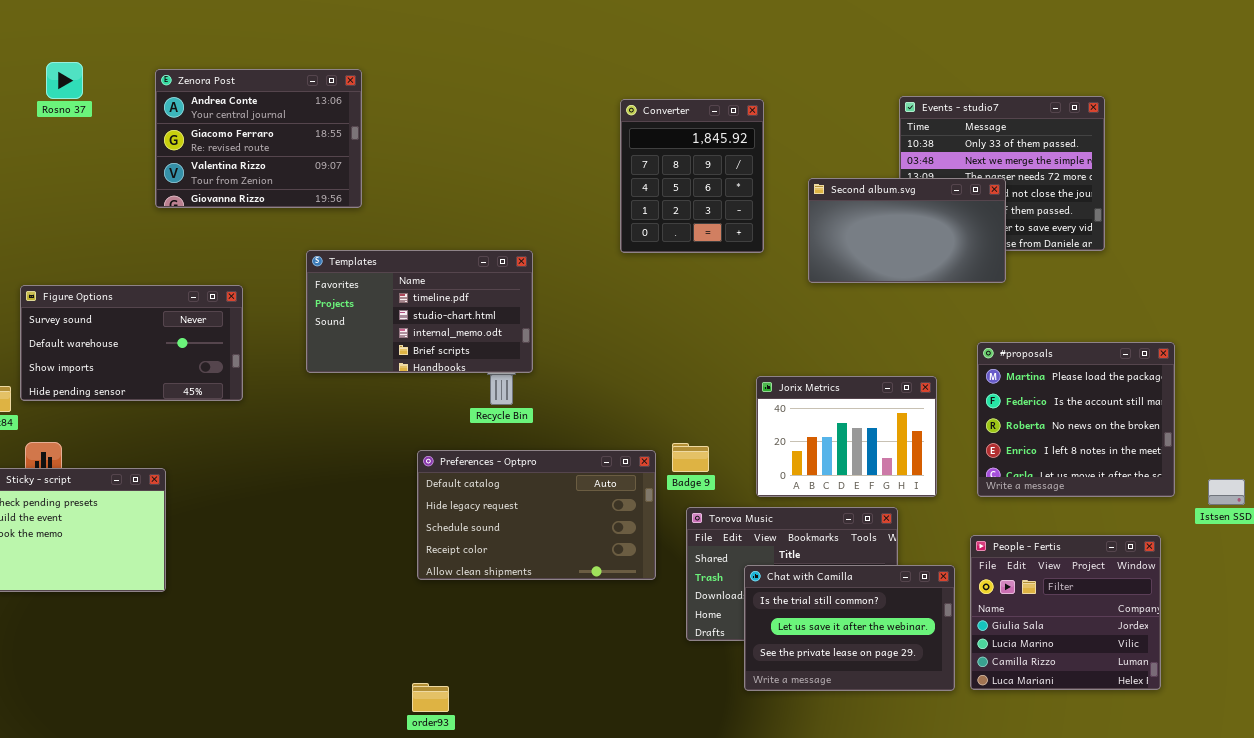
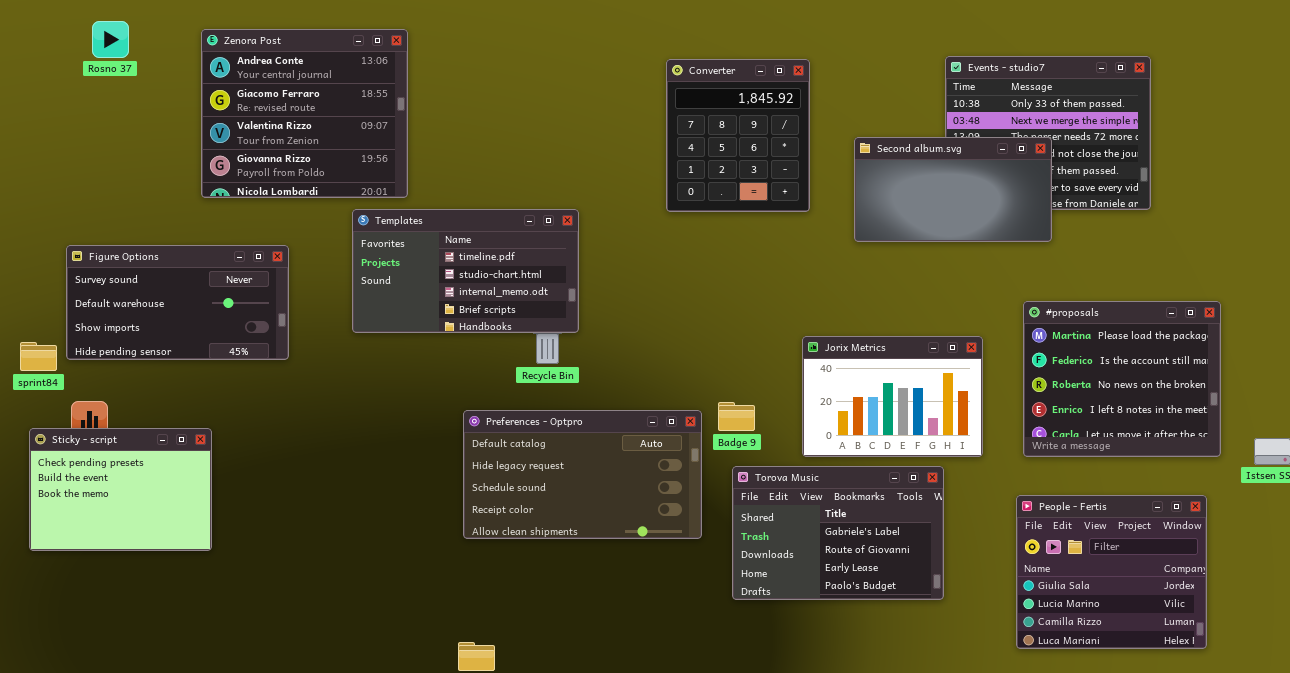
Zenora Post: [155,69,362,208] -> [201,29,408,198], resized
Chat with Camilla: [744,565,955,691] -> none, closed

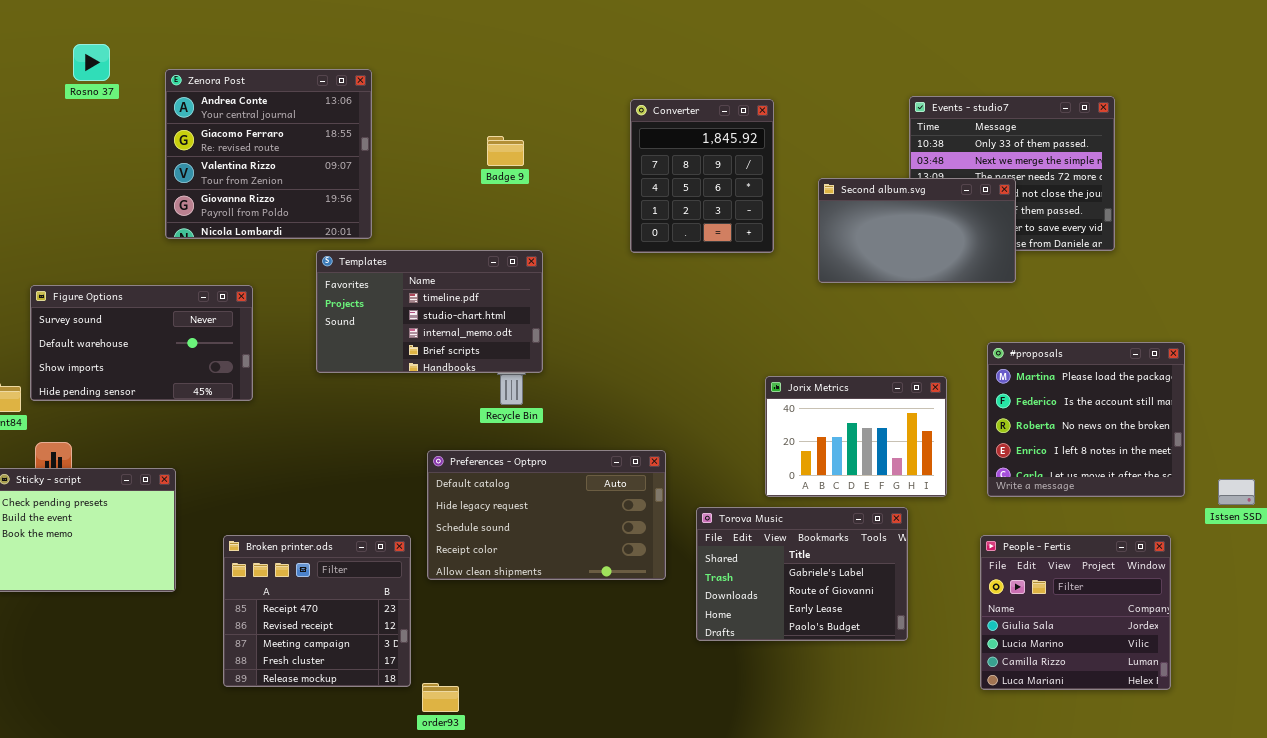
Rosno 37: [92,21,129,58] -> [73,44,110,81], moved
Badge 9: [718,402,755,431] -> [487,136,524,166], moved
Broken printer.ods: none -> [223,535,411,687], opened

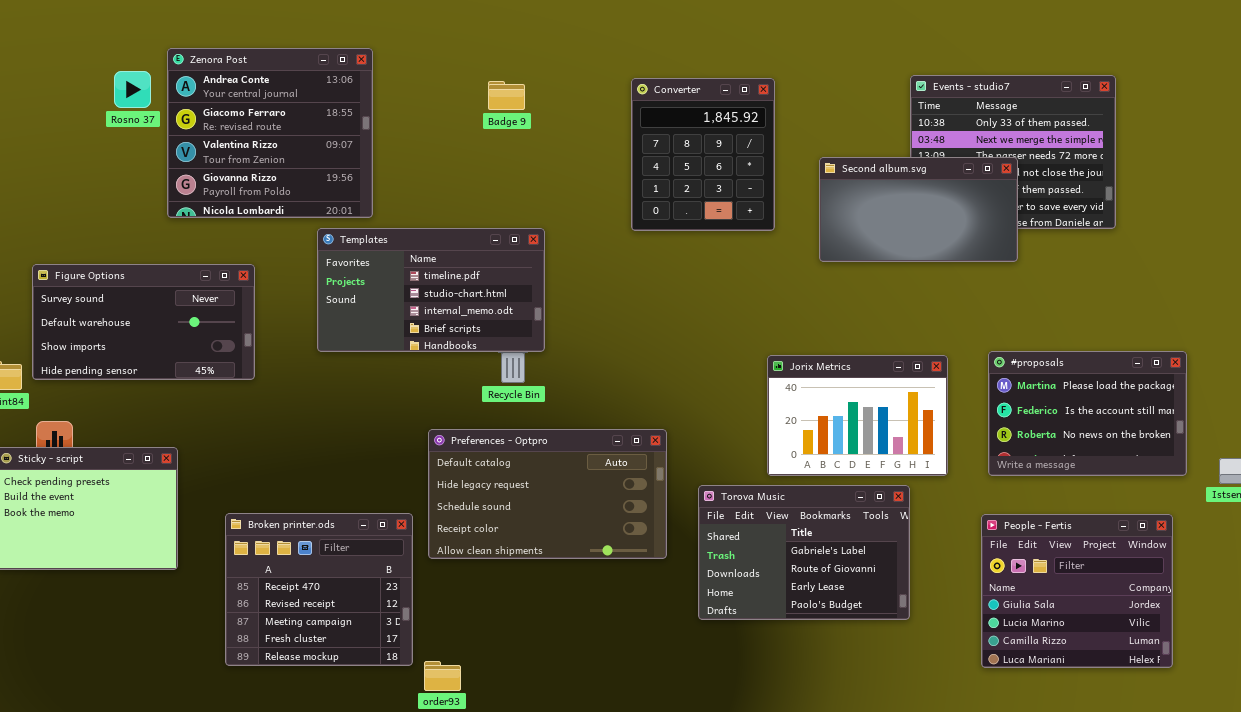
Rosno 37: [73,44,110,81] -> [114,71,151,108], moved
Badge 9: [487,136,524,166] -> [488,81,525,110], moved
#proposals: [987,342,1185,497] -> [988,351,1187,476], resized

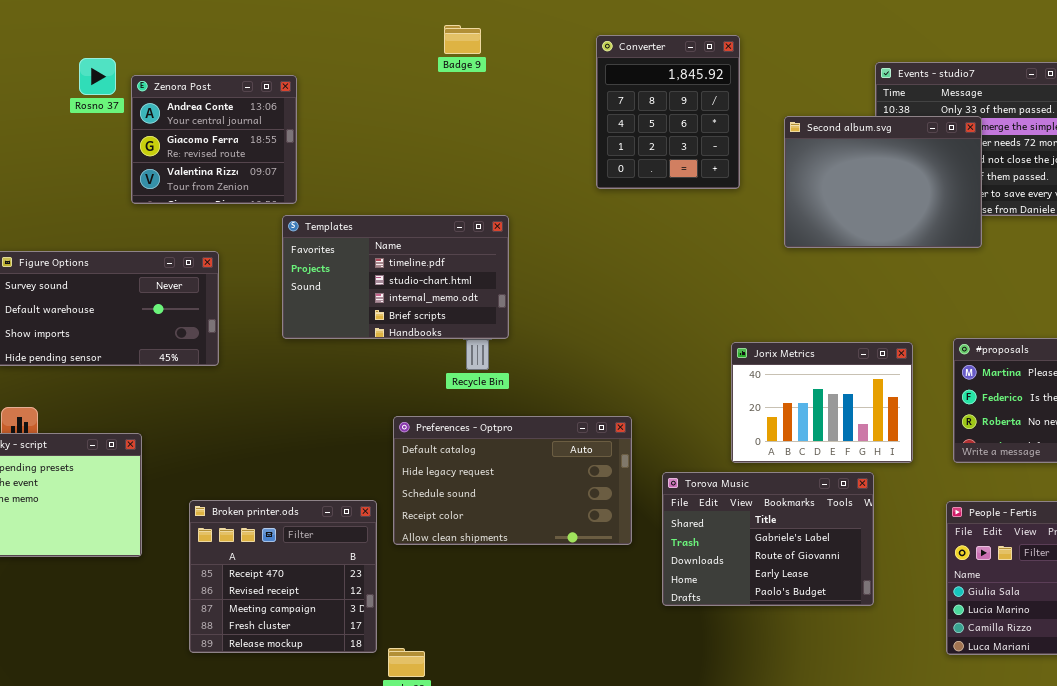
Zenora Post: [167,48,373,218] -> [131,75,297,204], resized
Converter: [631,78,775,231] -> [596,35,740,189], moved
Badge 9: [488,81,525,110] -> [444,25,481,54], moved
Second album.svg: [819,157,1018,262] -> [784,116,982,248], resized

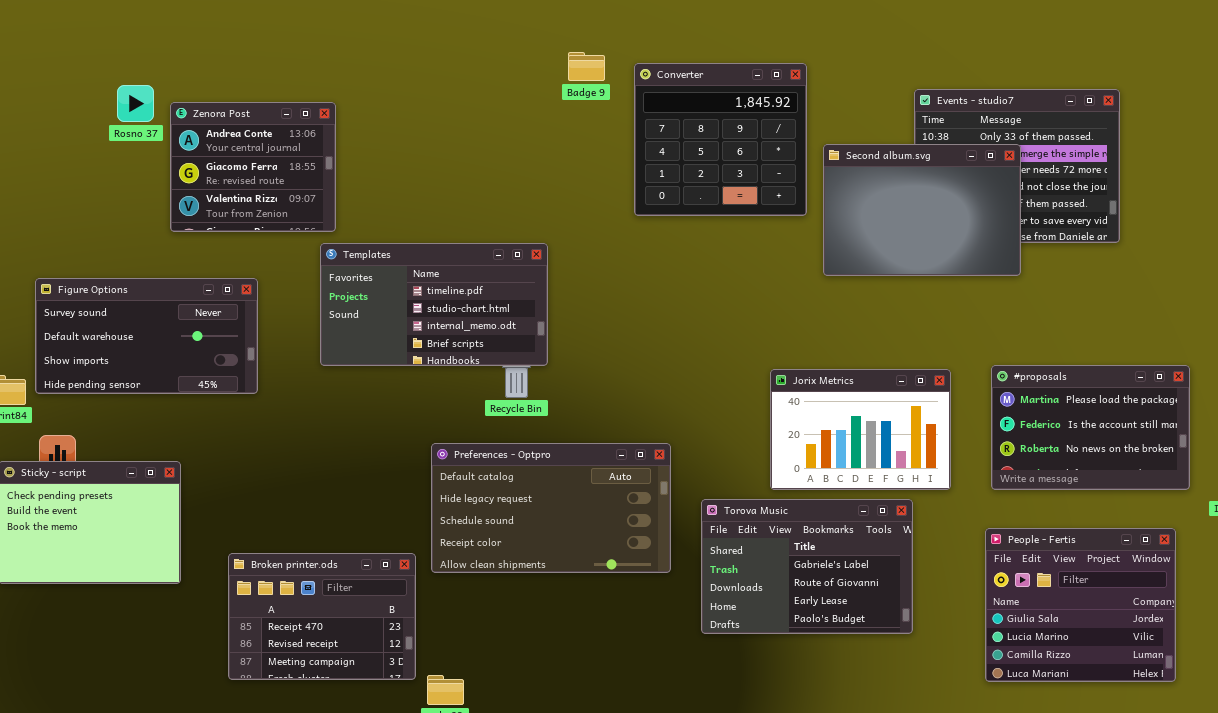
Badge 9: [444,25,481,54] -> [568,52,605,81], moved
Converter: [596,35,740,189] -> [634,63,807,216], resized
Broken printer.ods: [189,500,377,653] -> [228,553,416,680], resized

